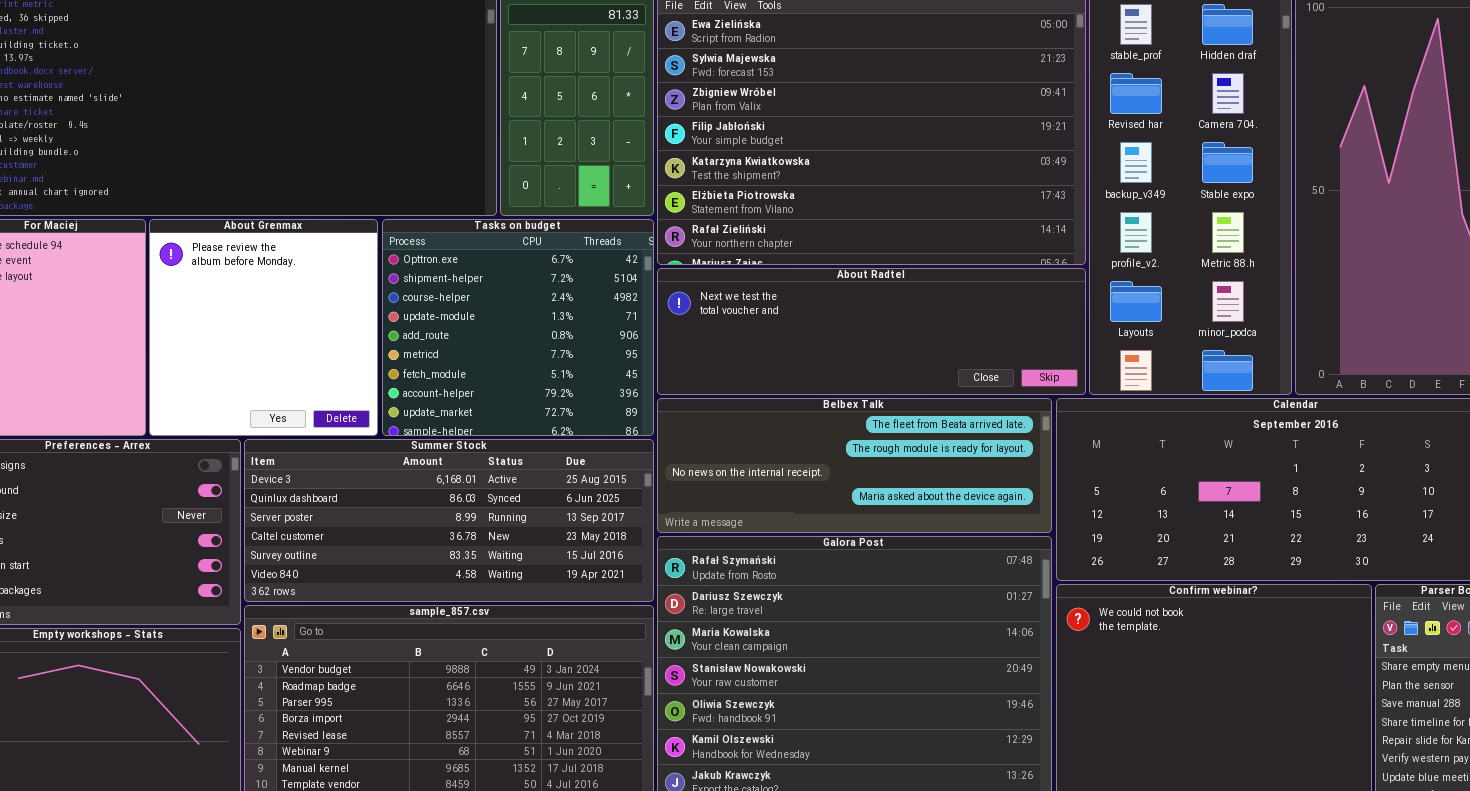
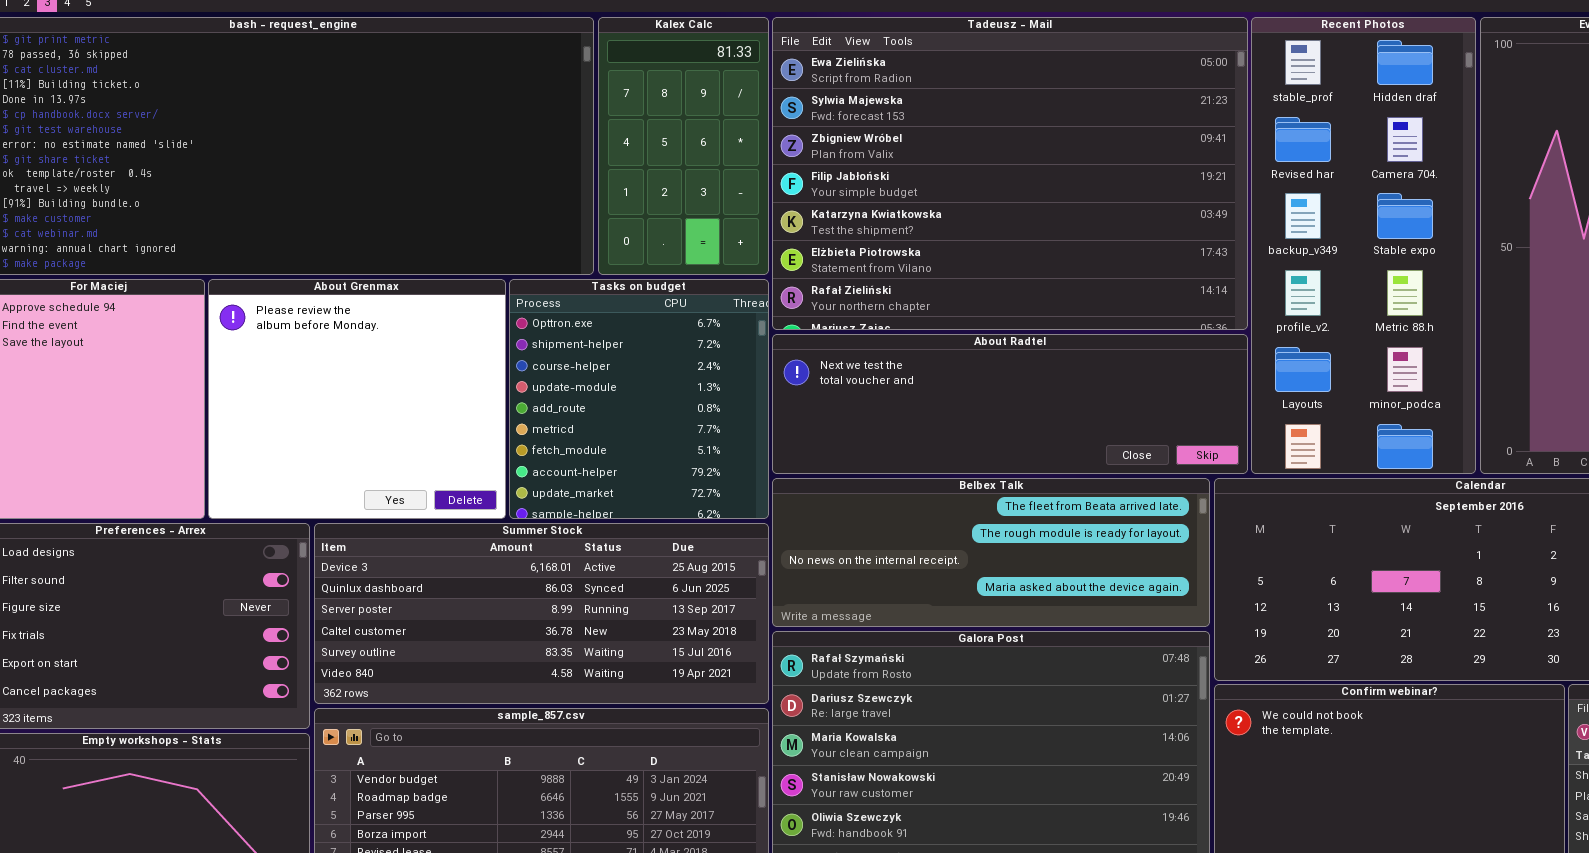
About Grenmax: [149,219,378,436] -> [208,279,506,519], resized
Tasks on budget: [382,219,654,436] -> [509,279,769,519], resized

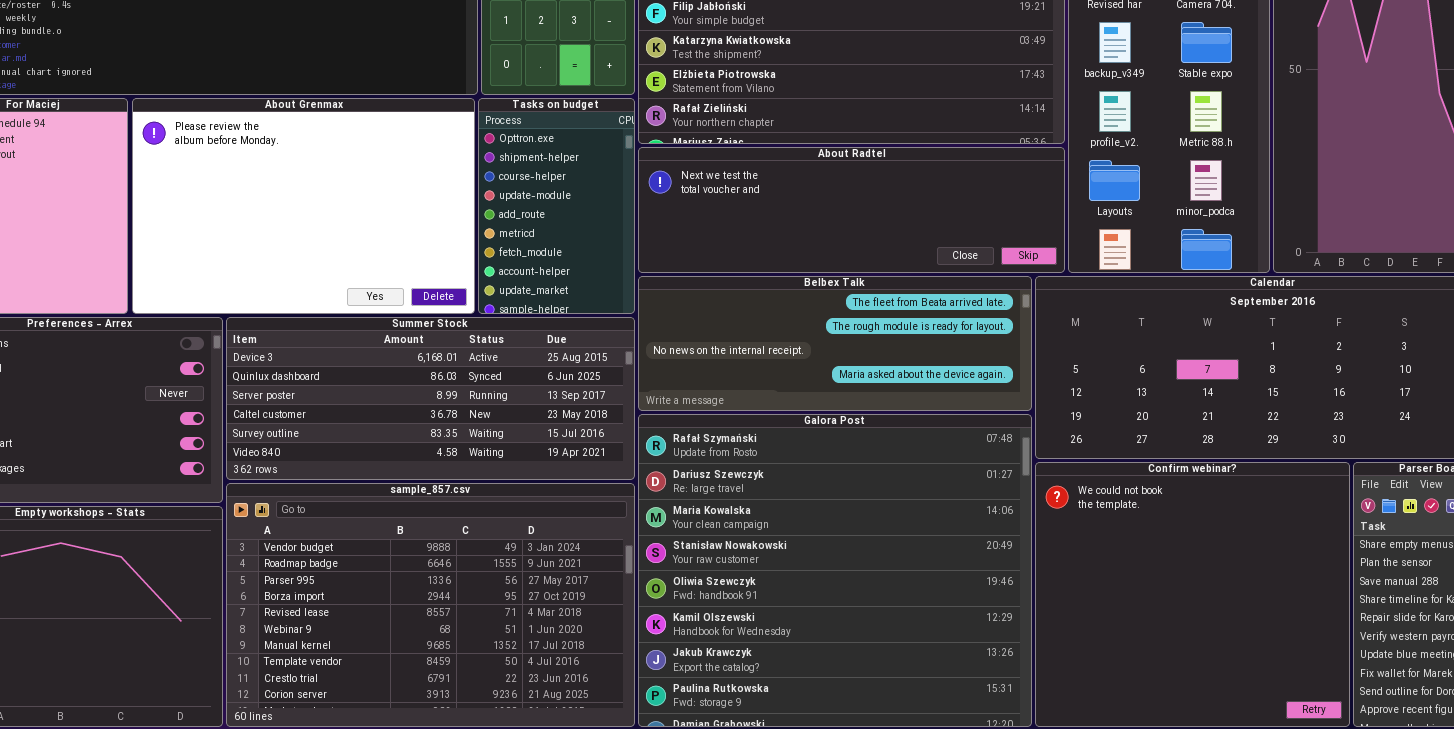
About Grenmax: [208,279,506,519] -> [132,98,475,314], resized
Tasks on budget: [509,279,769,519] -> [478,98,635,314], resized

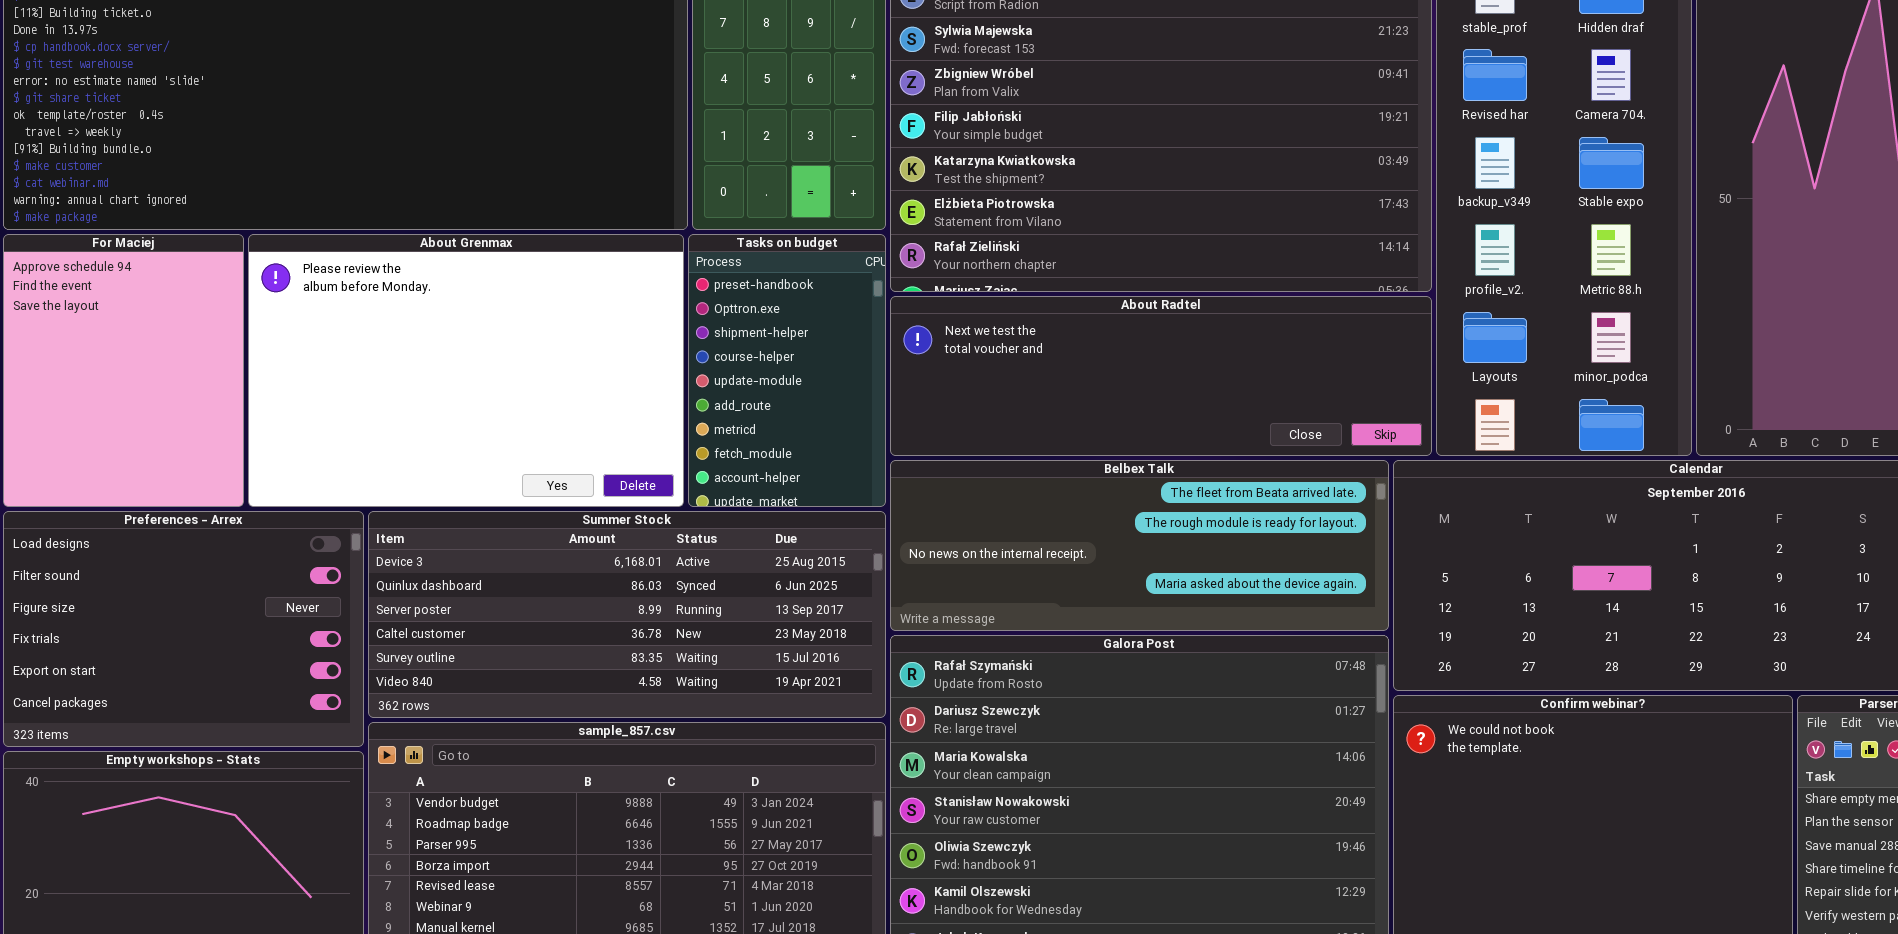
Tasks on budget: [478,98,635,314] -> [688,234,886,507], scrolled up 1 row

